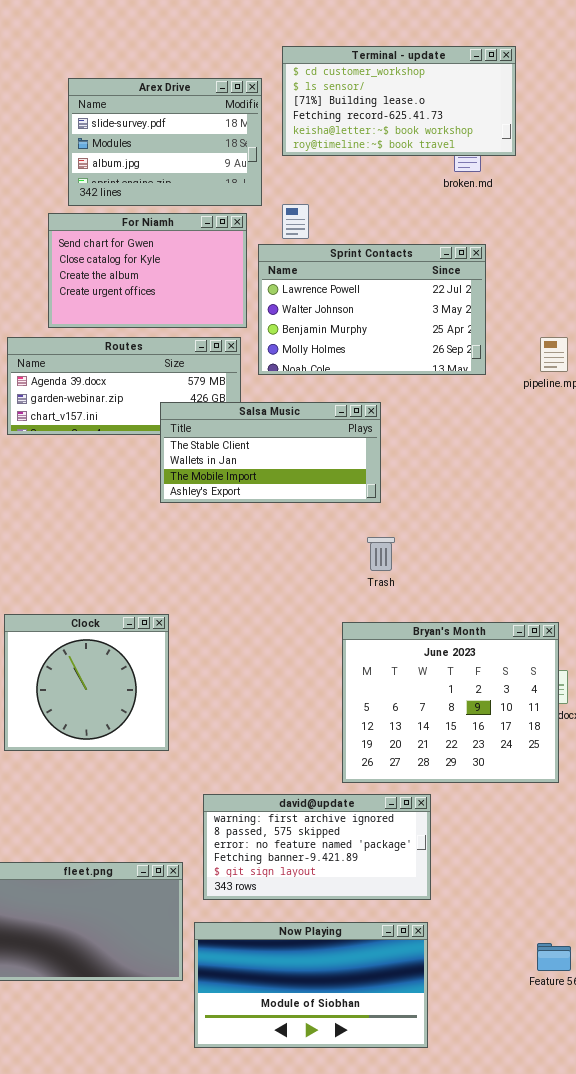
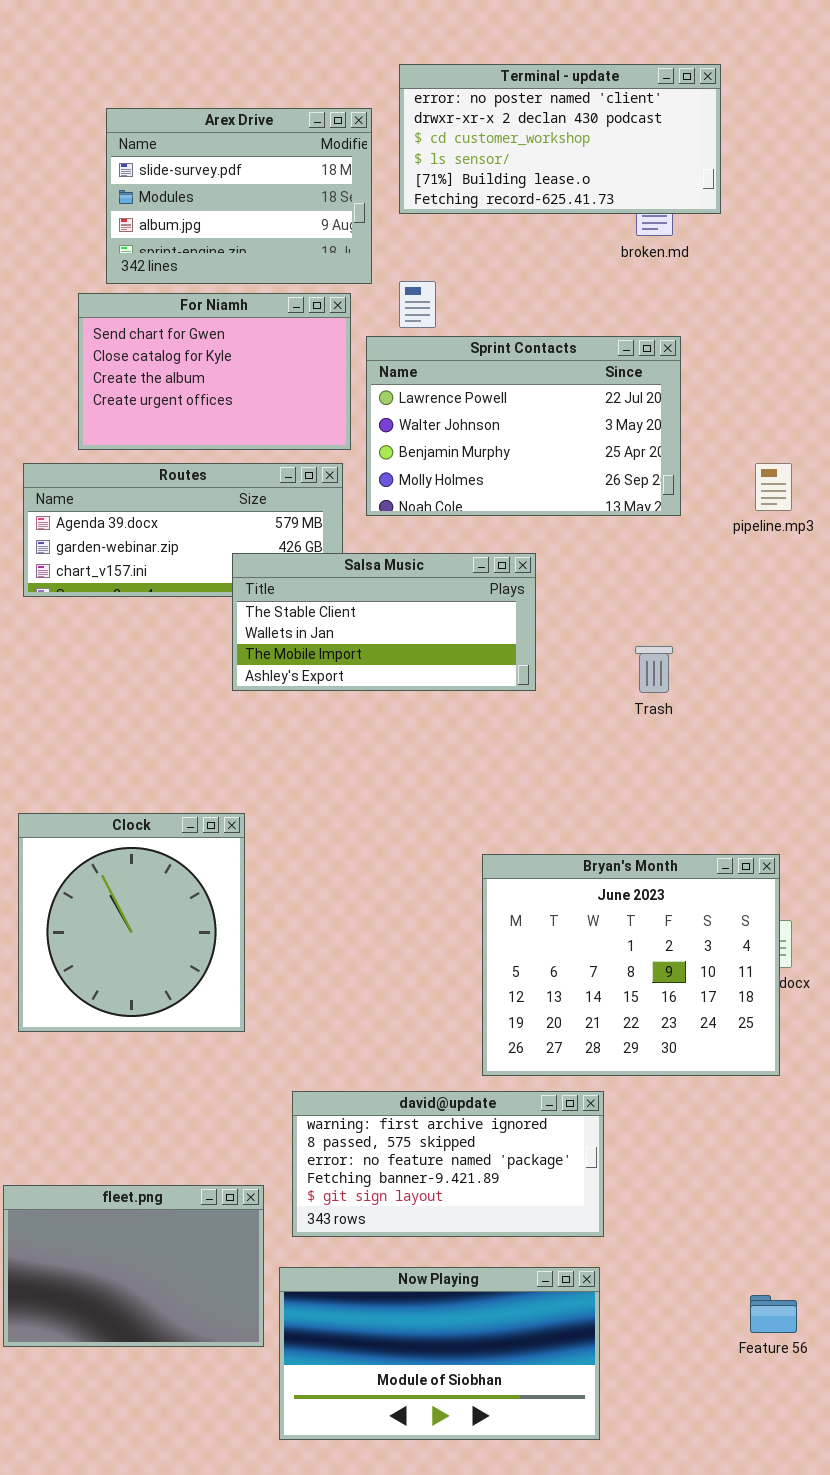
Terminal - update: [282,46,516,156] -> [399,64,721,214], scrolled up 2 rows
Trash: [367,537,395,571] -> [635,646,673,693], moved
Clock: [4,614,169,751] -> [18,813,245,1032], resized

